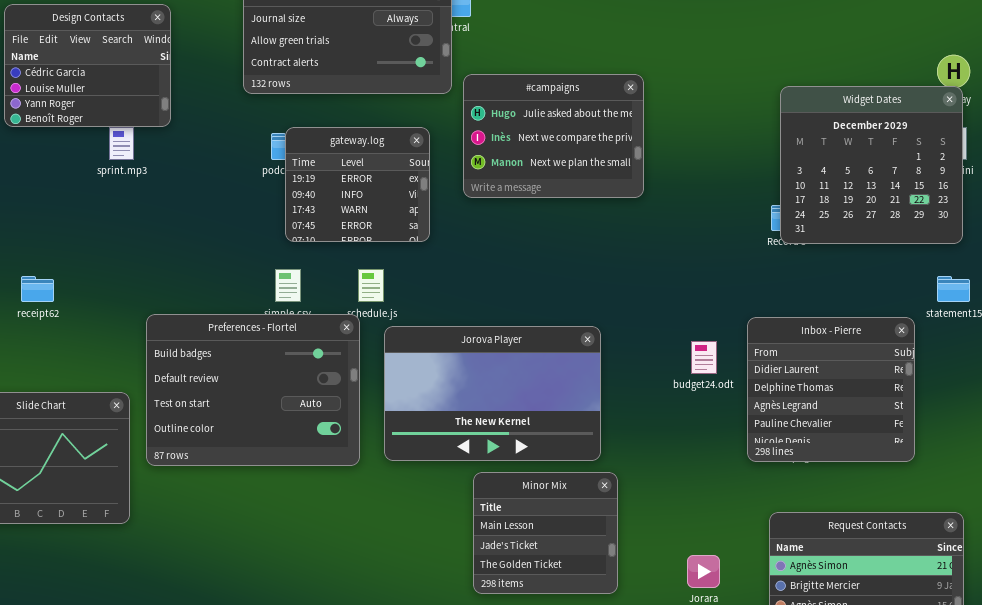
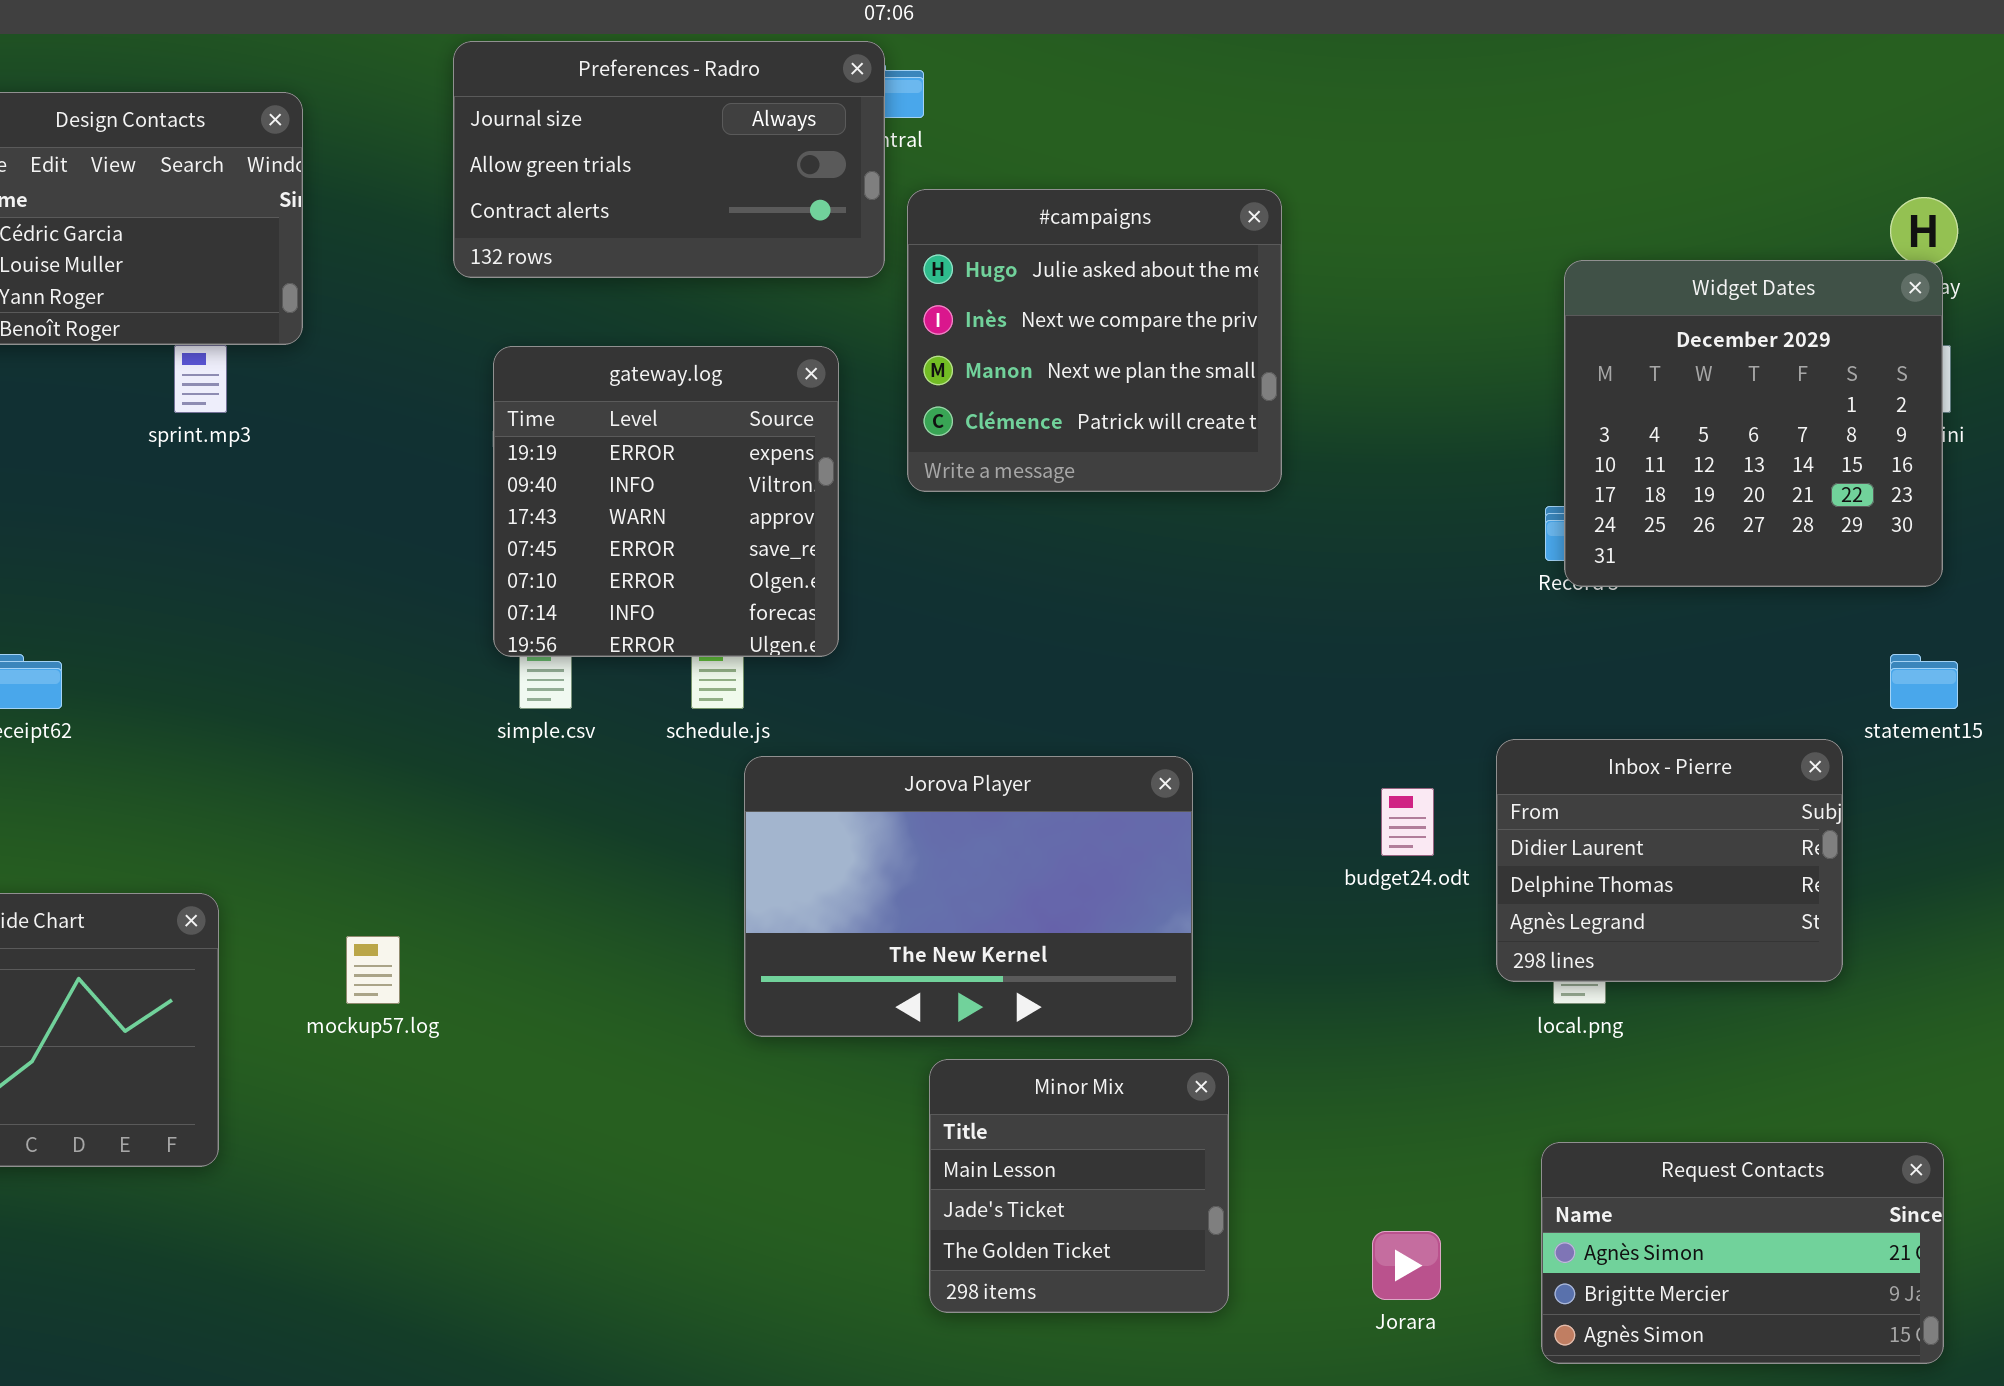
#campaigns: [463,74,644,198] -> [907,189,1282,492], resized
gateway.log: [285,127,430,242] -> [493,346,839,657], resized
Preferences - Flortel: [146,314,360,466] -> none, closed
Inbox - Pierre: [747,317,915,462] -> [1496,739,1843,982], resized

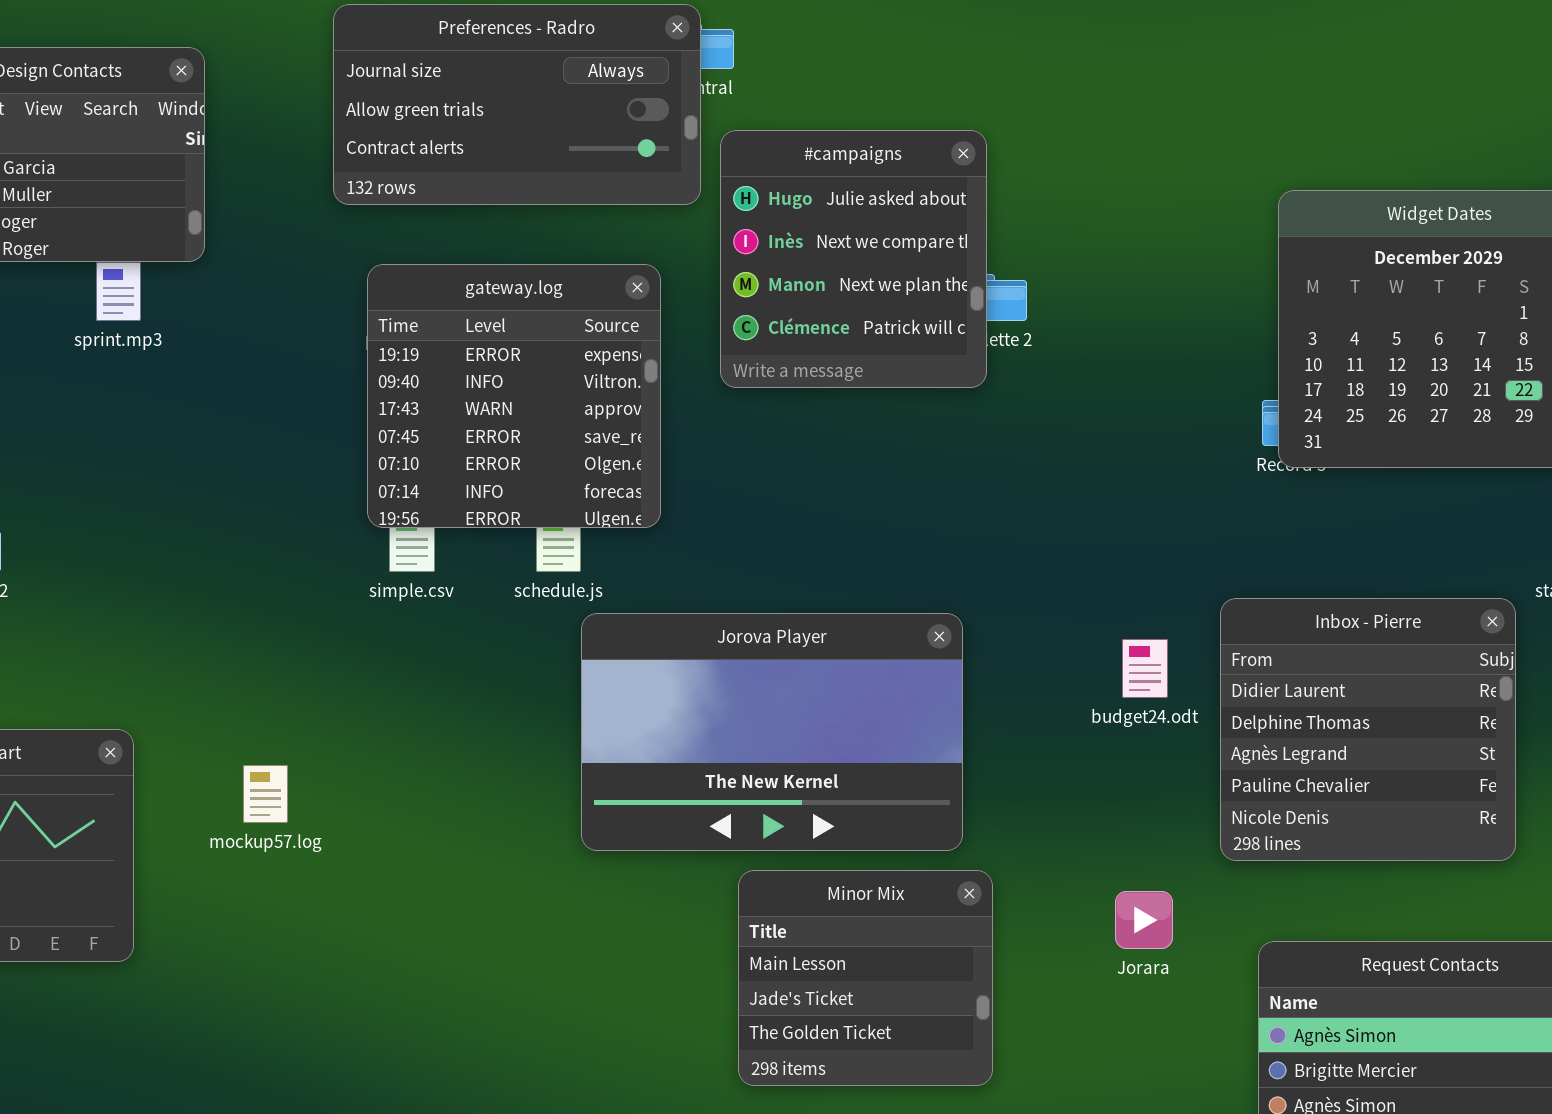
#campaigns: [907,189,1282,492] -> [720,130,987,388], resized
Inbox - Pierre: [1496,739,1843,982] -> [1220,598,1516,861], resized
Jorara: [1372,1231,1441,1300] -> [1115,891,1173,949], moved

